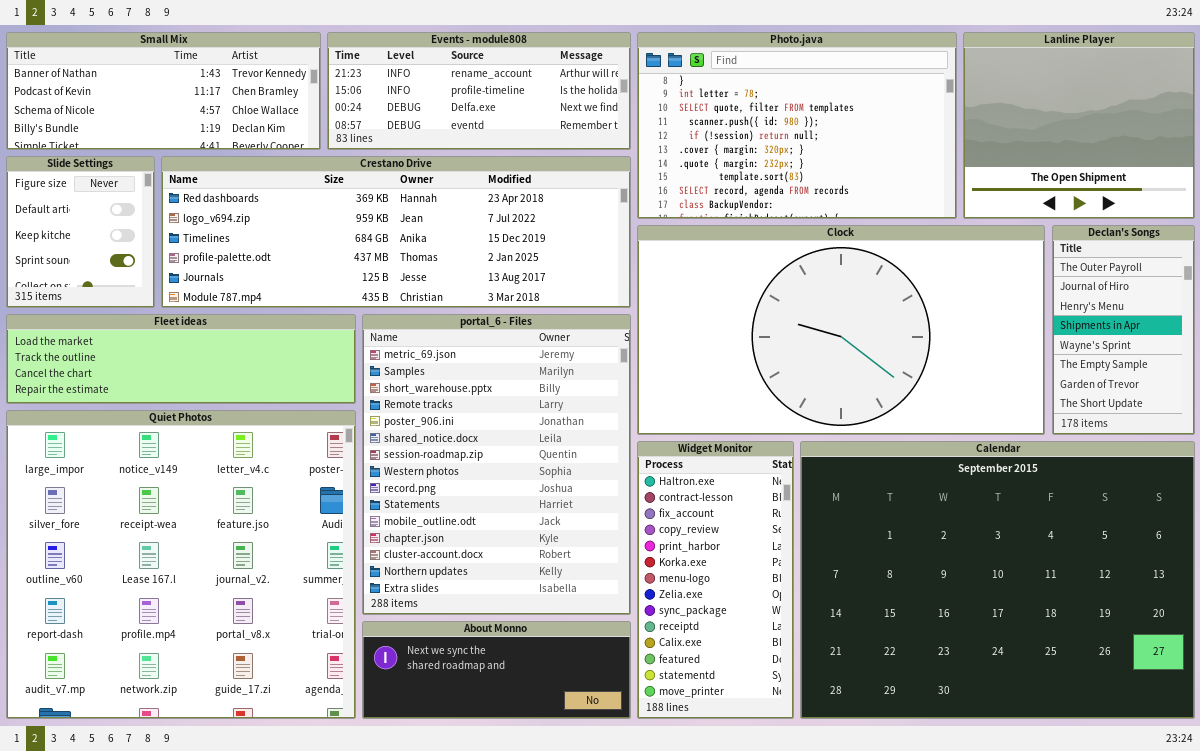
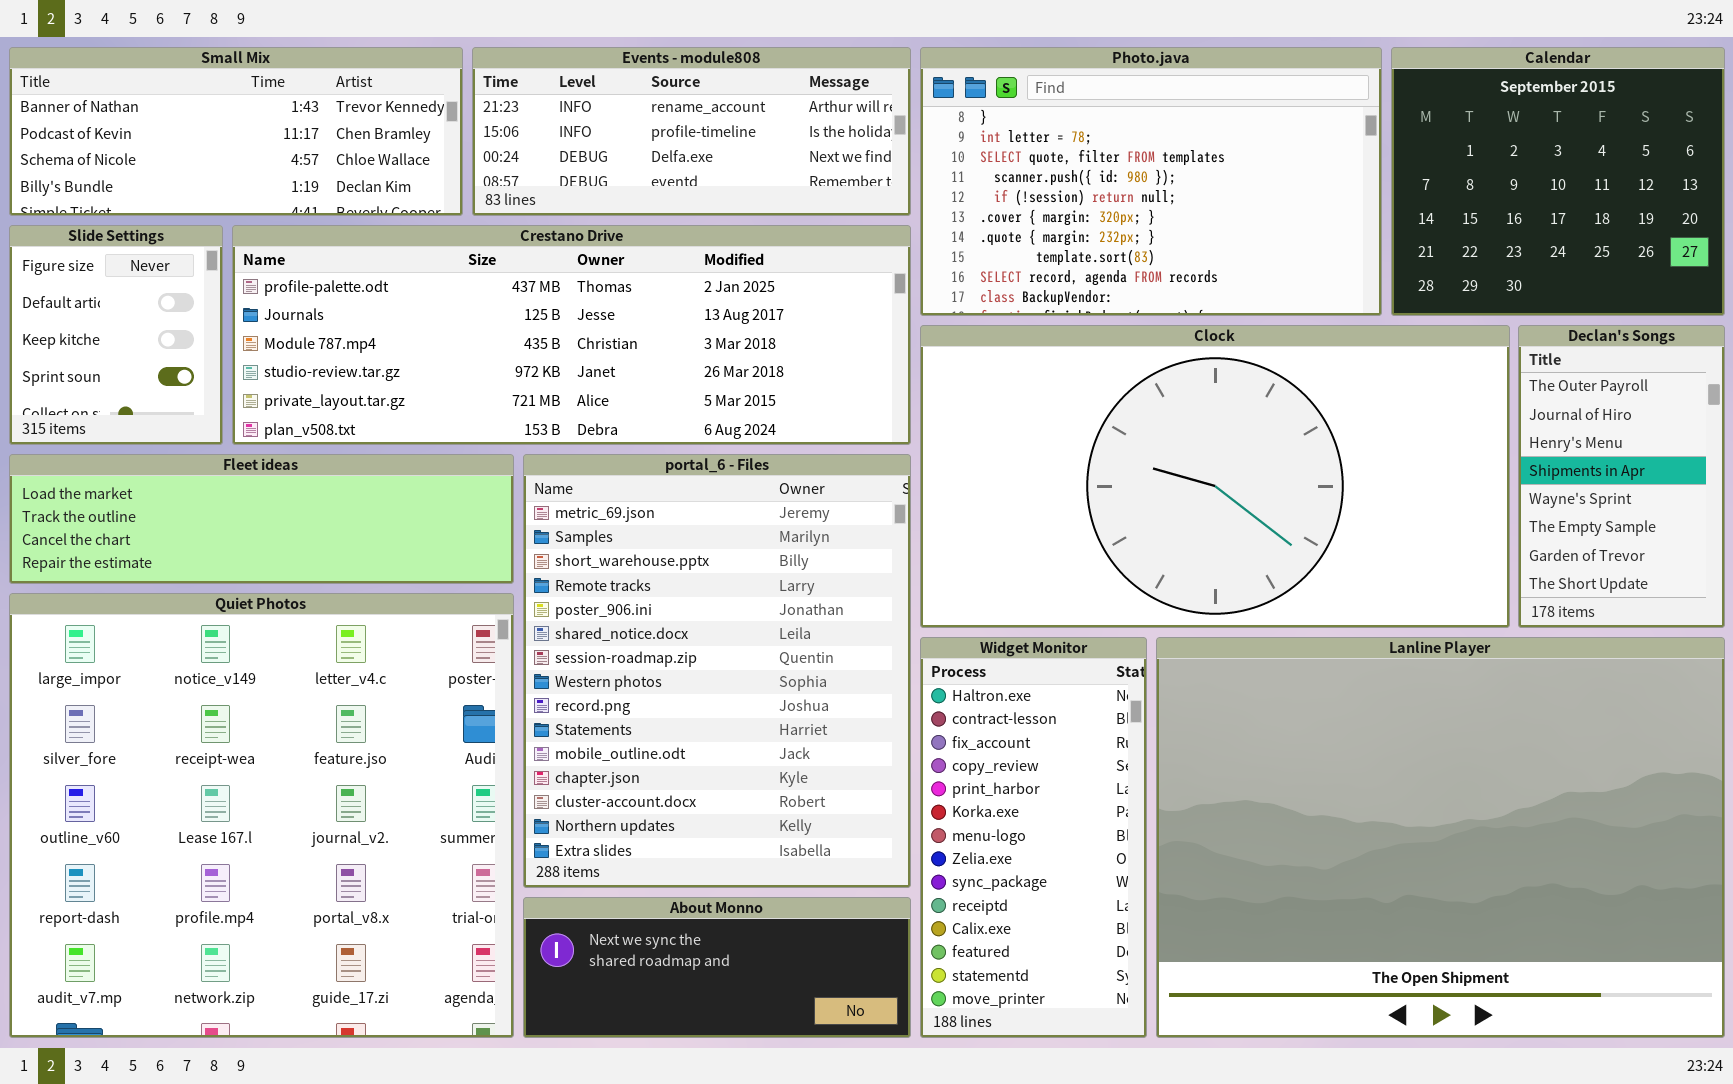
Lanline Player: [963,32,1195,219] -> [1156,637,1725,1038], moved, resized
Crestano Drive: [161,156,631,308] -> [232,225,911,445], scrolled down 3 rows
Calendar: [800,441,1195,719] -> [1391,47,1725,316], moved, resized

